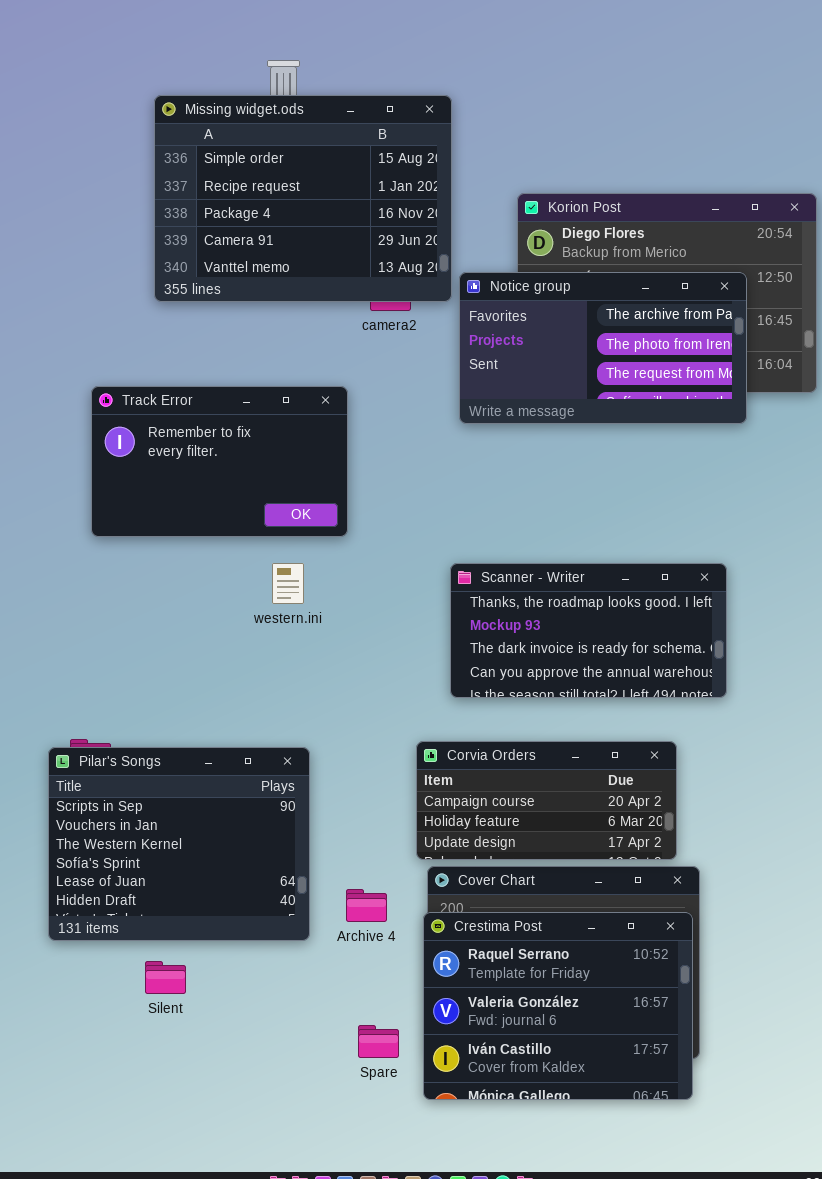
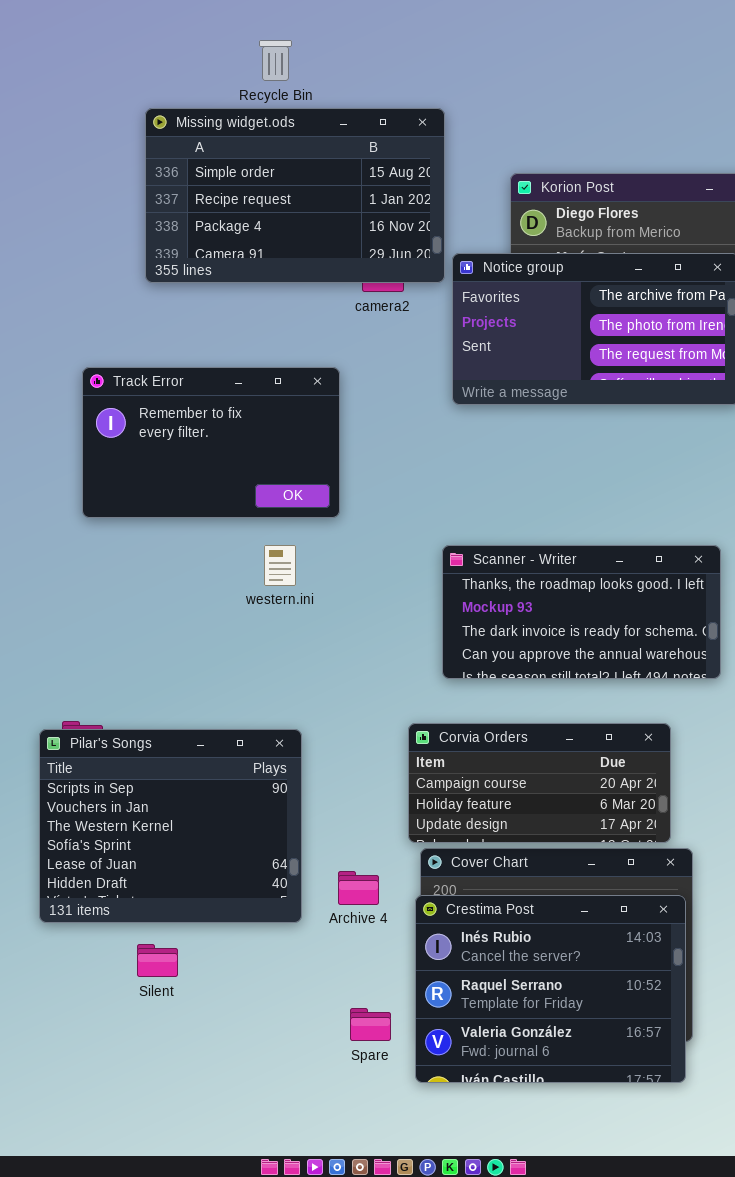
Missing widget.ods: [154,95,452,302] -> [145,108,445,283], resized
Crestima Post: [423,912,693,1100] -> [415,895,686,1083], scrolled up 1 row

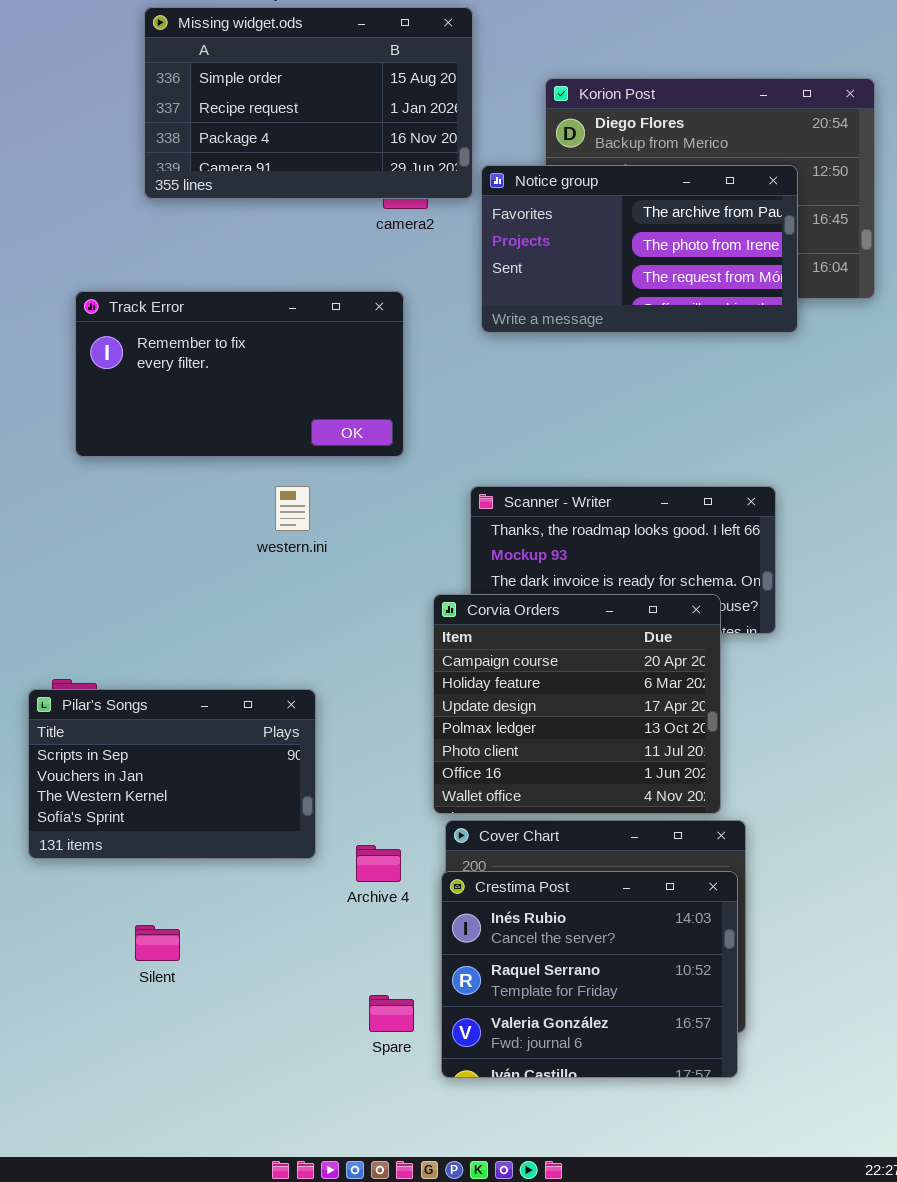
Track Error: [82,367,340,518] -> [75,291,404,457], resized
Corvia Orders: [408,723,671,843] -> [433,594,721,814], resized
Pilar's Songs: [39,729,302,923] -> [28,689,316,859], resized

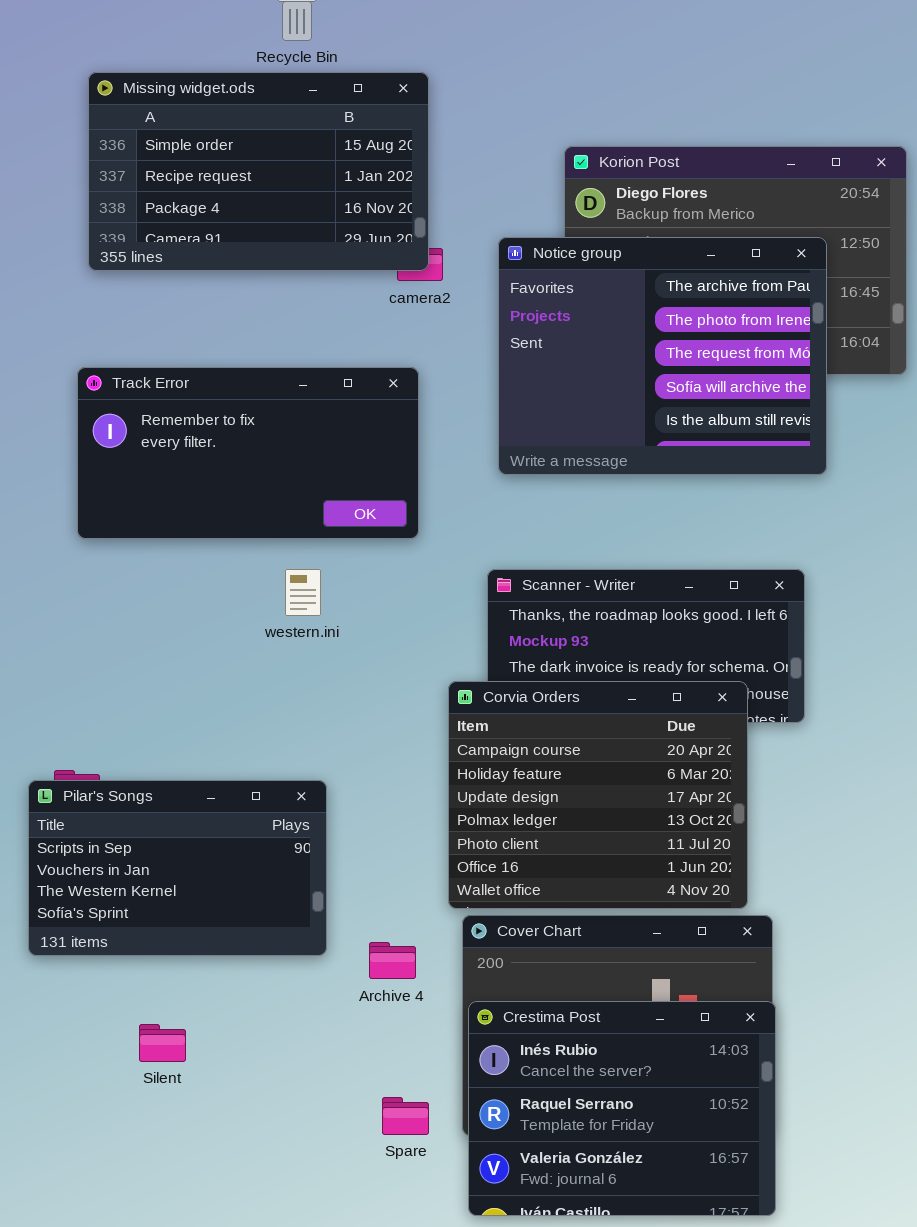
Missing widget.ods: [144,7,473,199] -> [88,72,429,271], moved
Notice group: [481,165,798,333] -> [498,237,827,475], resized
Crestima Post: [441,871,738,1078] -> [468,1001,776,1216], moved

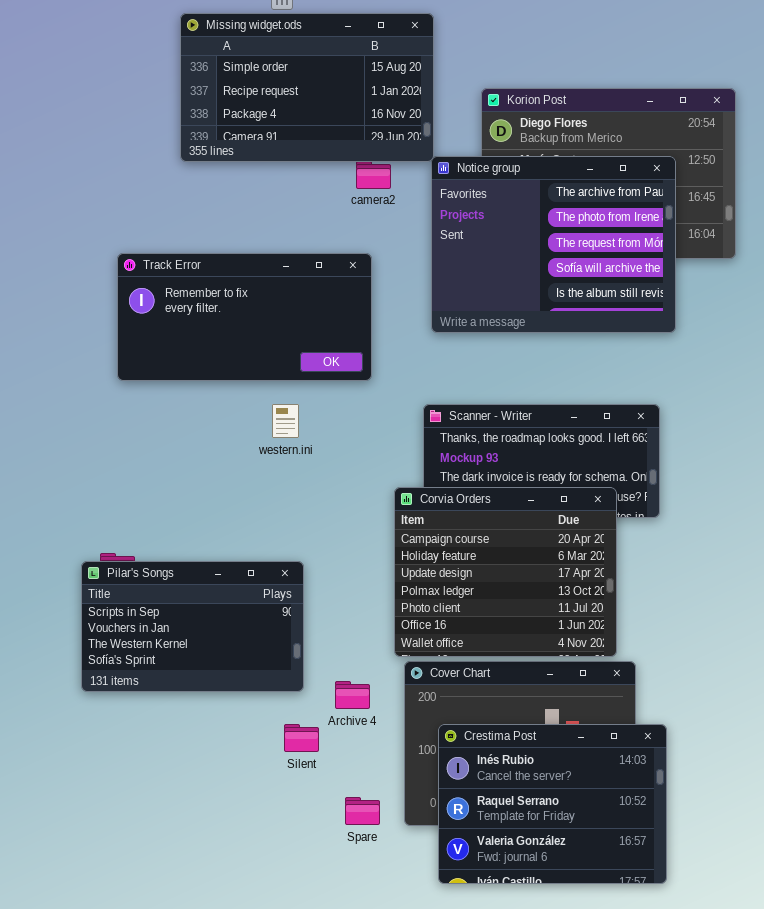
Missing widget.ods: [88,72,429,271] -> [180,13,434,162], moved
Crestima Post: [468,1001,776,1216] -> [438,724,667,884], moved
Silent: [139,1024,186,1062] -> [284,724,319,752], moved

